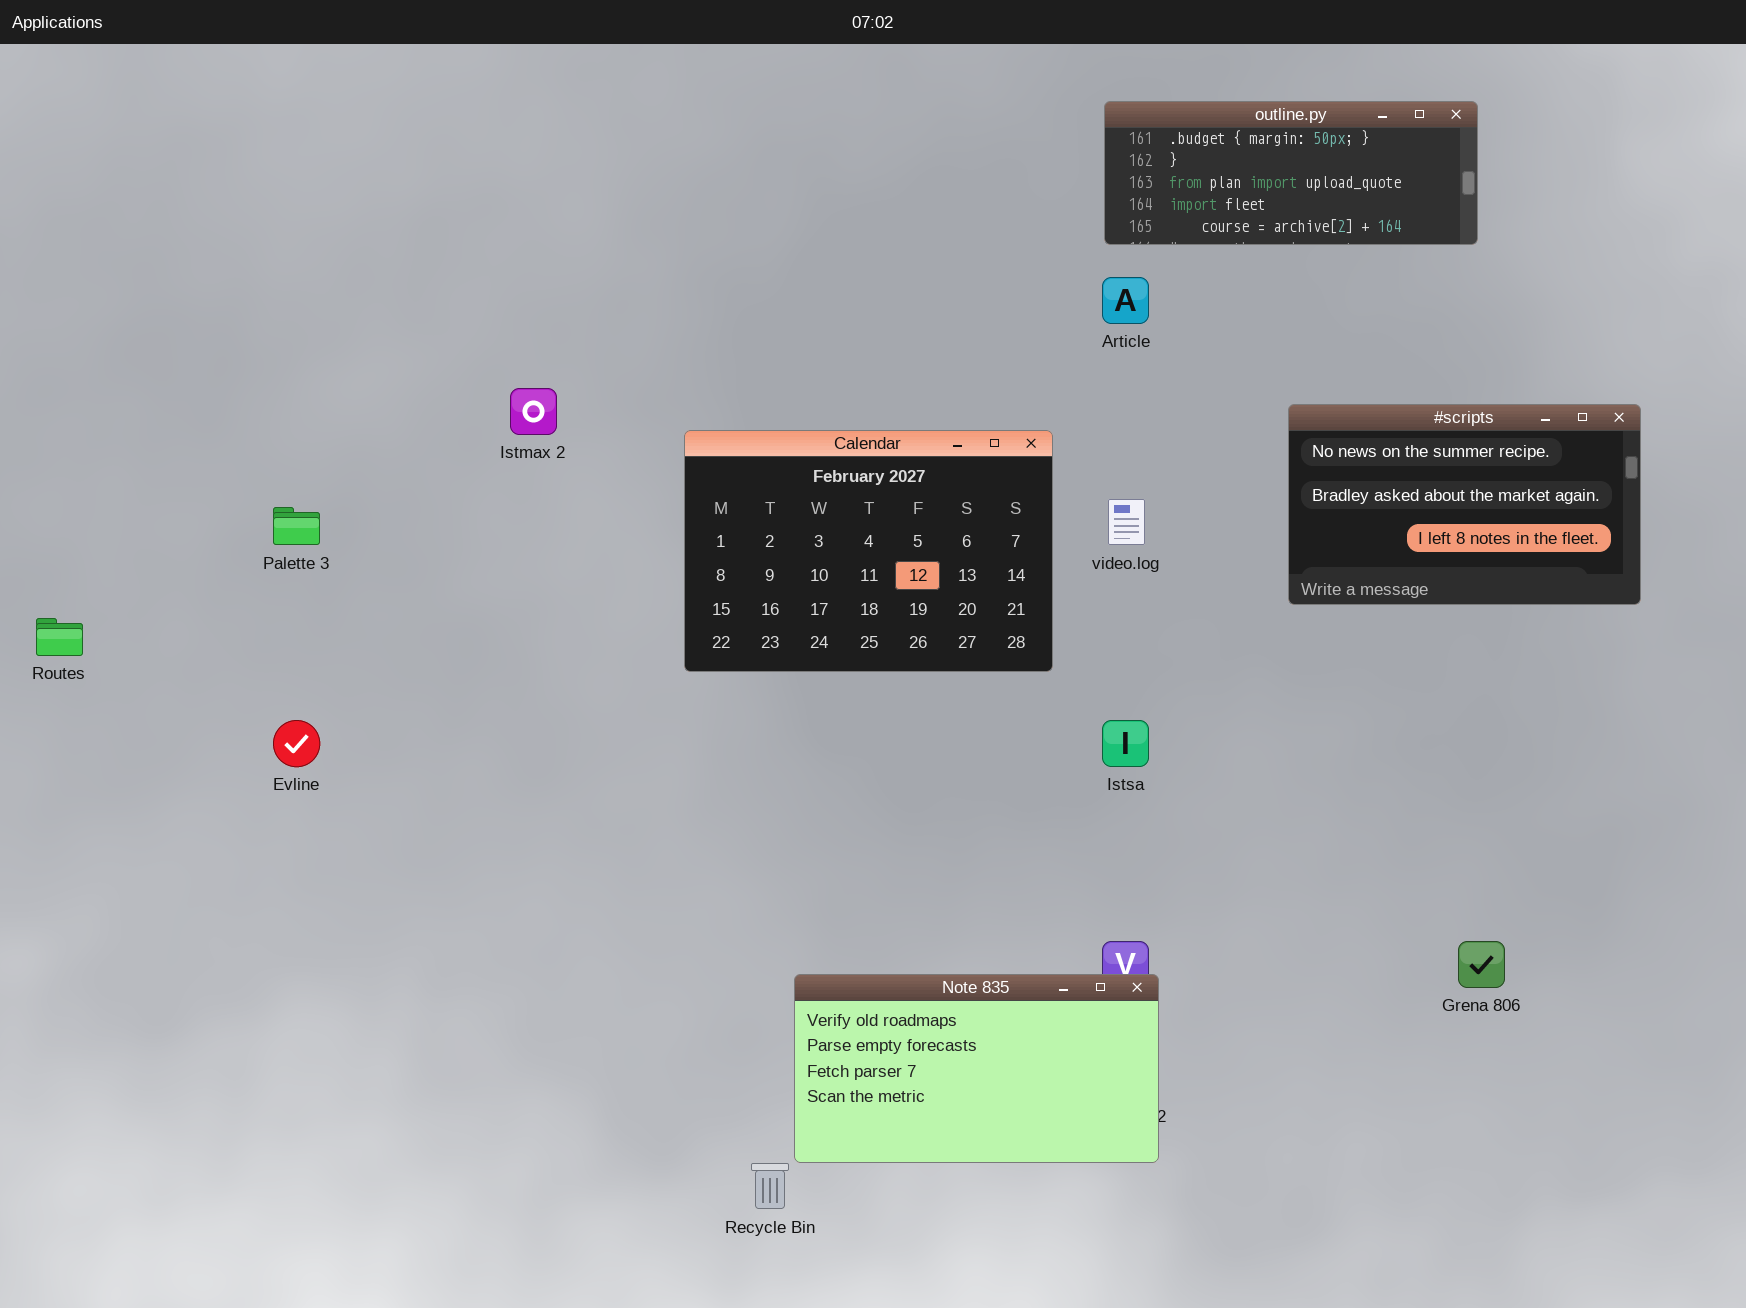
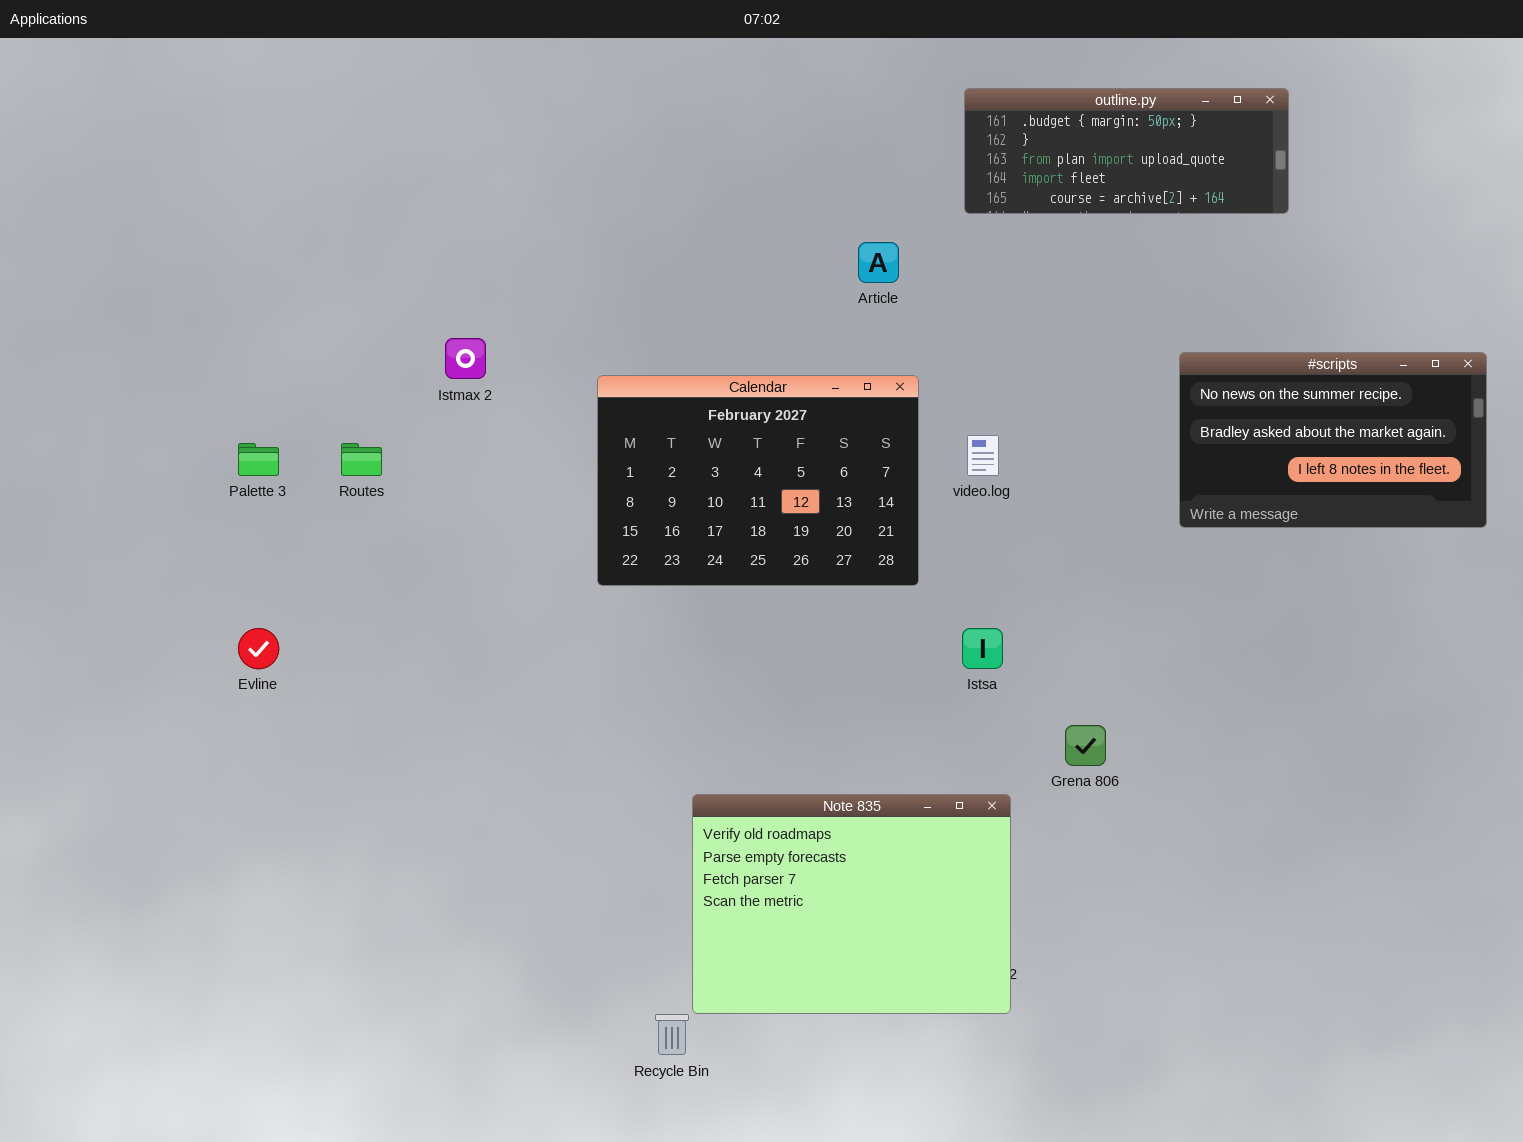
Article: [1102,277,1149,324] -> [858,242,899,283], moved
#scripts: [1288,404,1641,605] -> [1179,352,1487,528], moved
Routes: [36,618,83,656] -> [341,443,382,476], moved
Grena 806: [1458,941,1505,988] -> [1065,725,1106,766], moved
Note 835: [794,974,1159,1163] -> [692,794,1011,1014], resized

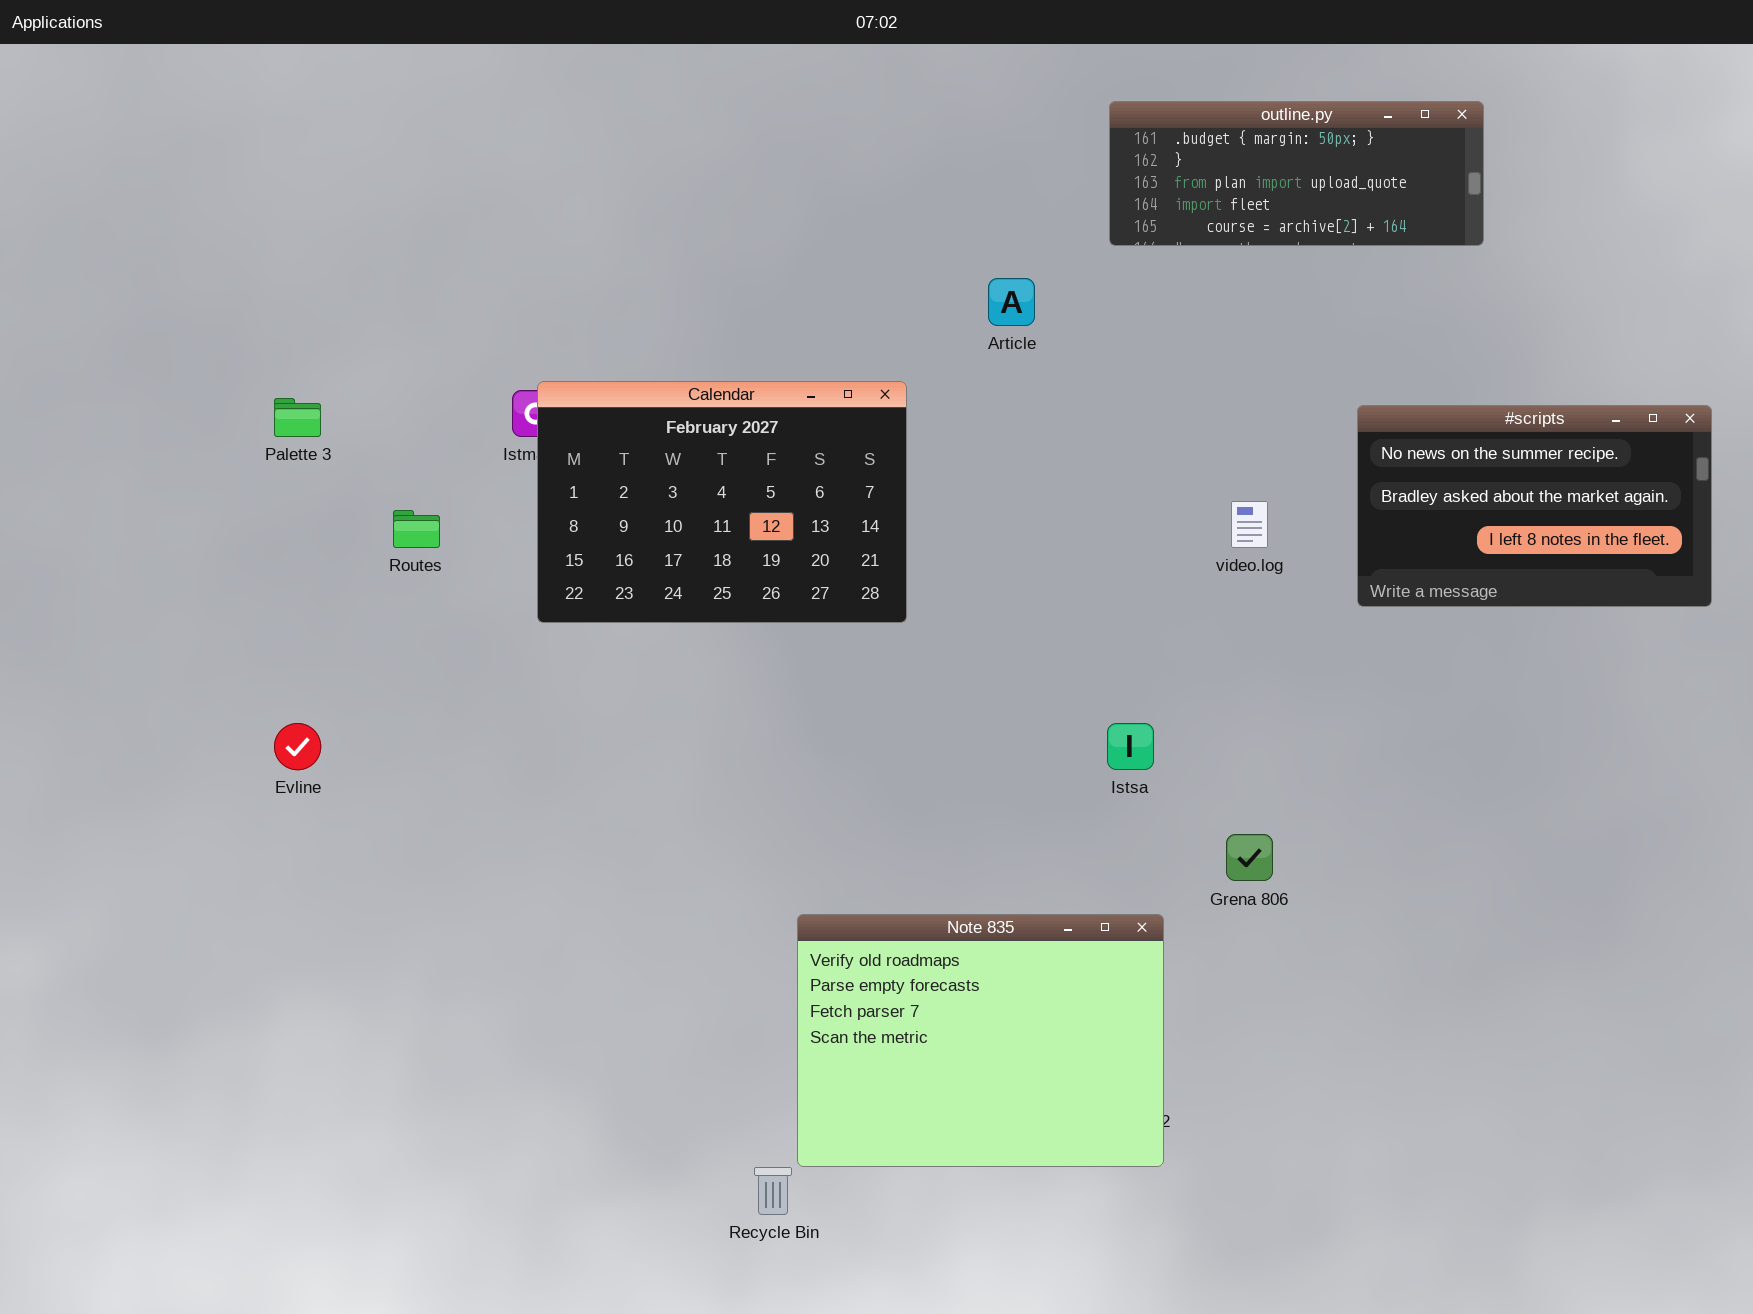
Calendar: [597,375,919,586] -> [537,381,907,623], moved
video.log: [967,435,999,476] -> [1231,501,1268,548], moved
Palette 3: [238,443,279,476] -> [274,398,321,437], moved

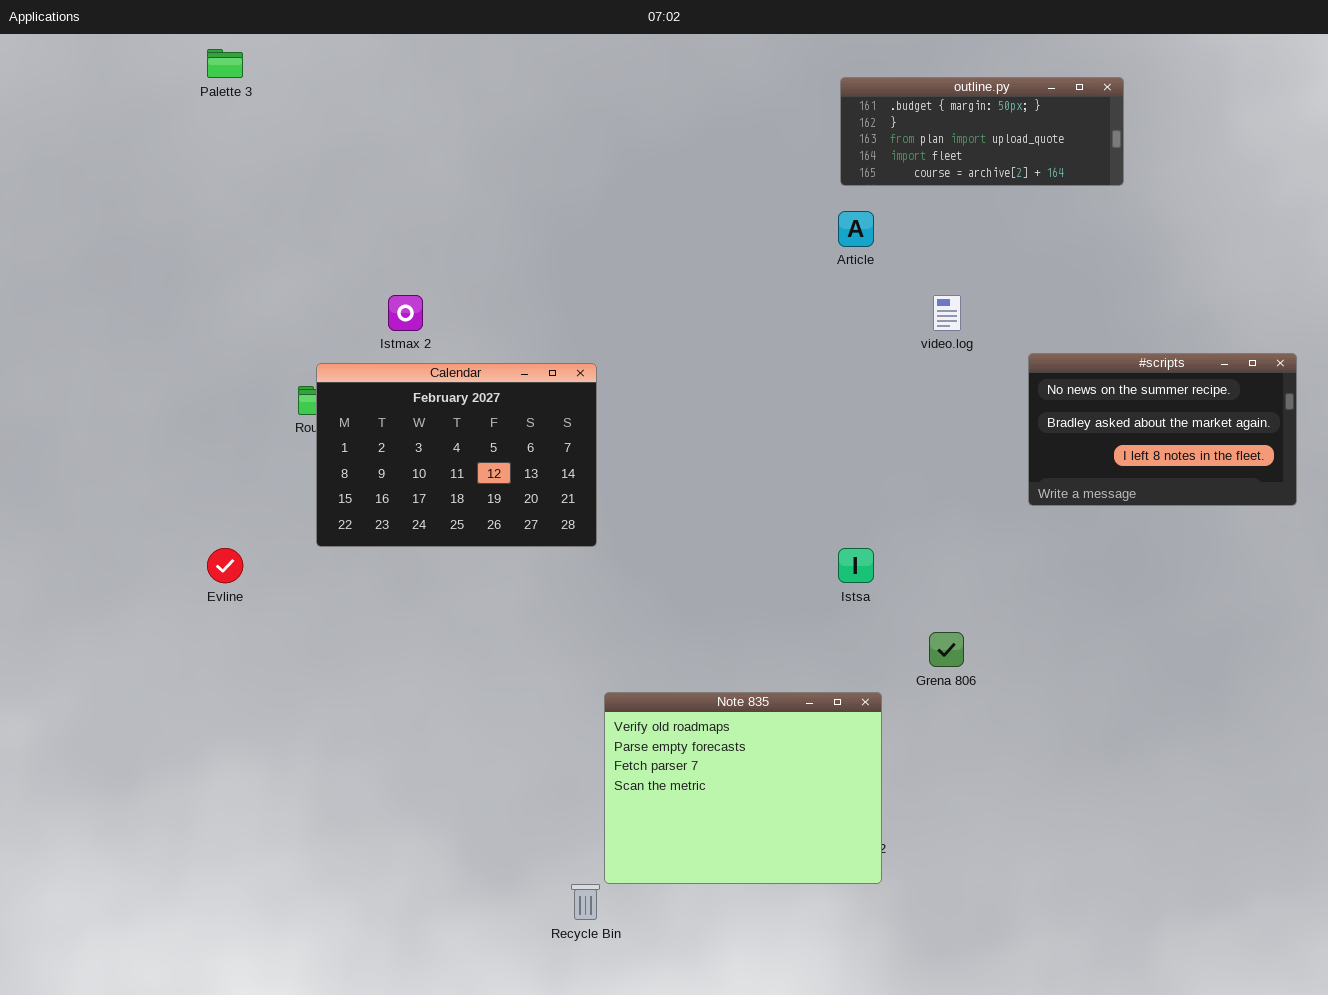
Article: [988,278,1035,326] -> [838,211,874,247], moved
Calendar: [537,381,907,623] -> [316,363,597,547], moved
Palette 3: [274,398,321,437] -> [207,49,243,78], moved
#scripts: [1357,405,1712,607] -> [1028,353,1297,506], moved
video.log: [1231,501,1268,548] -> [933,295,961,331], moved

